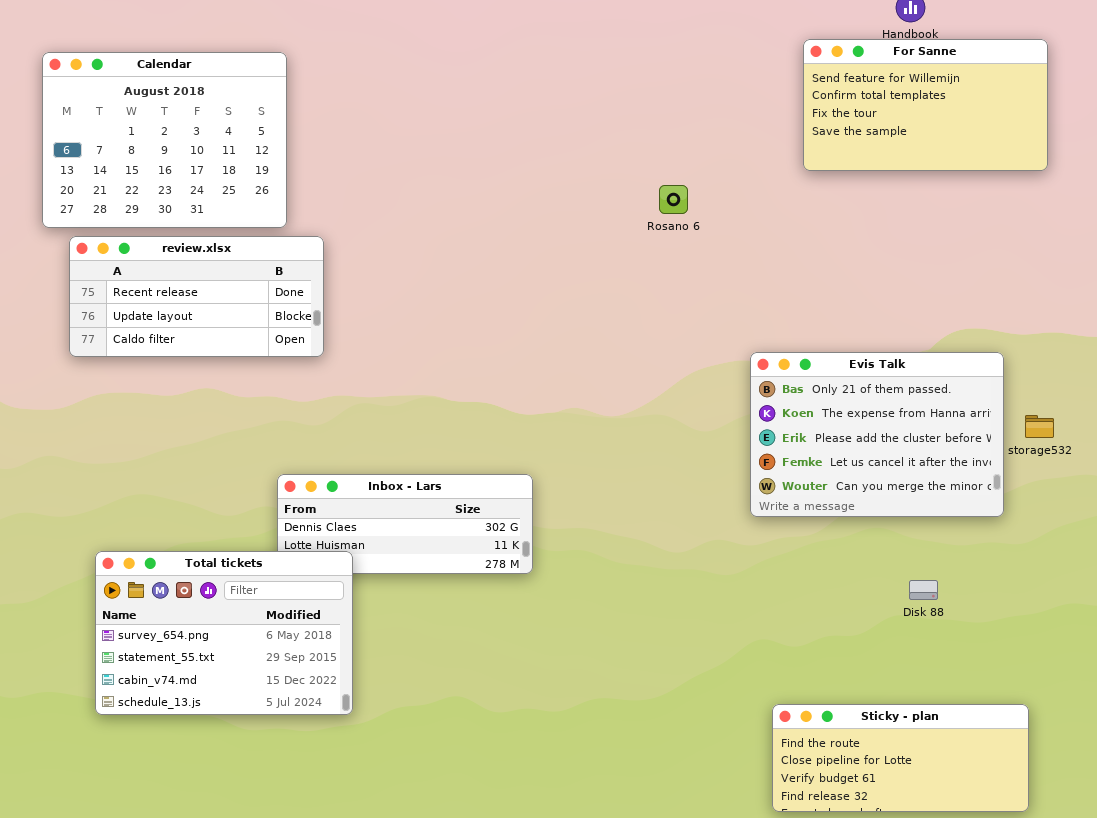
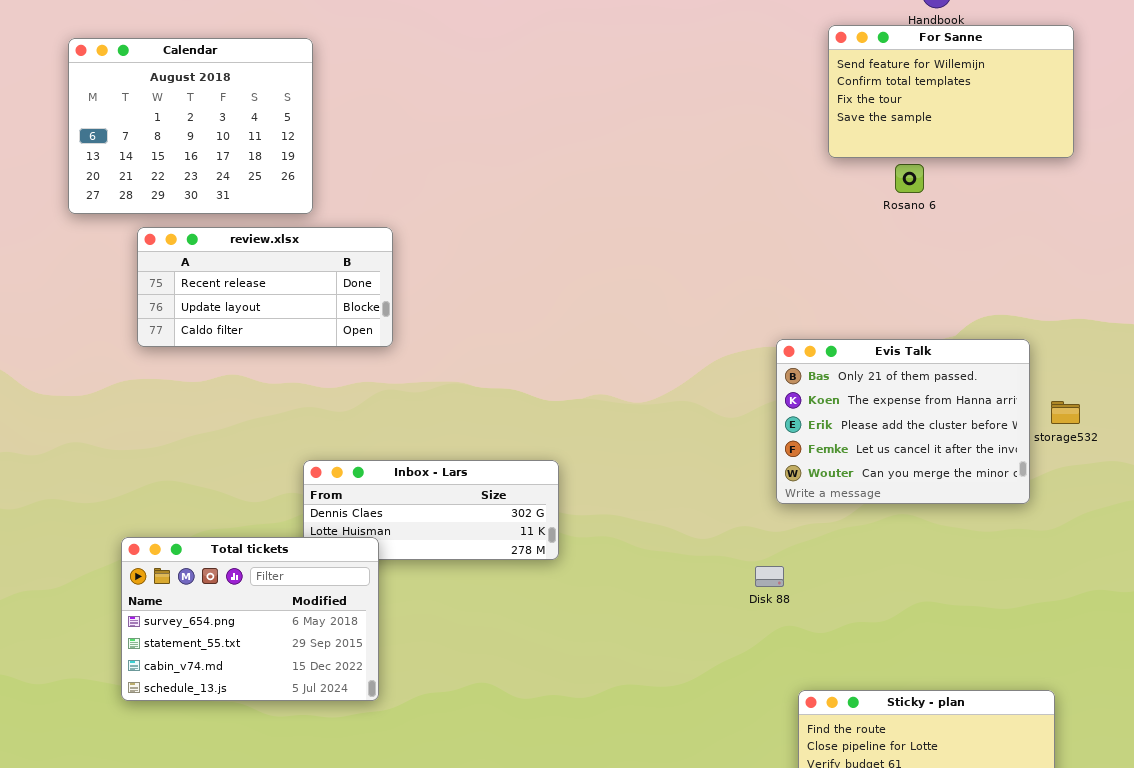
Rosano 6: [659,185,688,214] -> [895,164,924,193], moved
review.xlsx: [69,236,324,357] -> [137,227,393,347], moved
Disk 88: [909,580,938,600] -> [755,566,784,587], moved

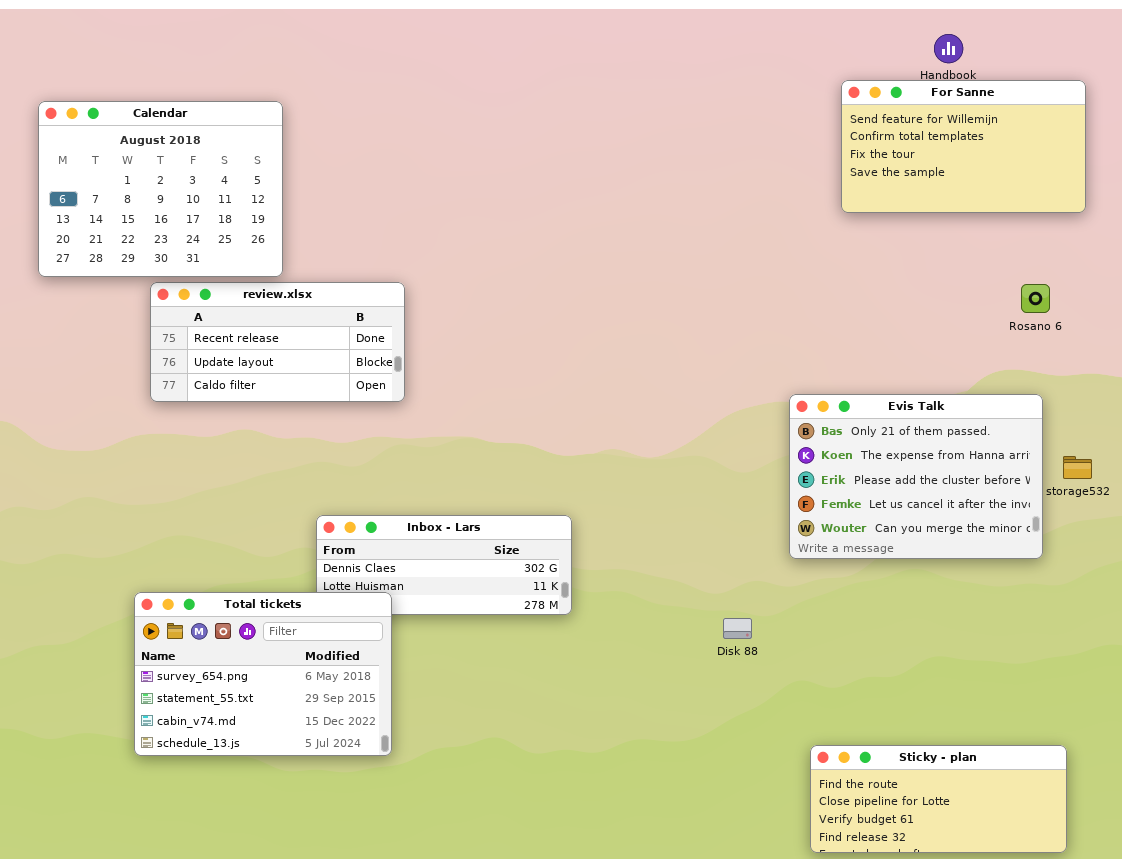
Calendar: [68,38,313,214] -> [38,101,283,277], moved
Rosano 6: [895,164,924,193] -> [1021,284,1050,313], moved
Disk 88: [755,566,784,587] -> [723,618,752,639], moved

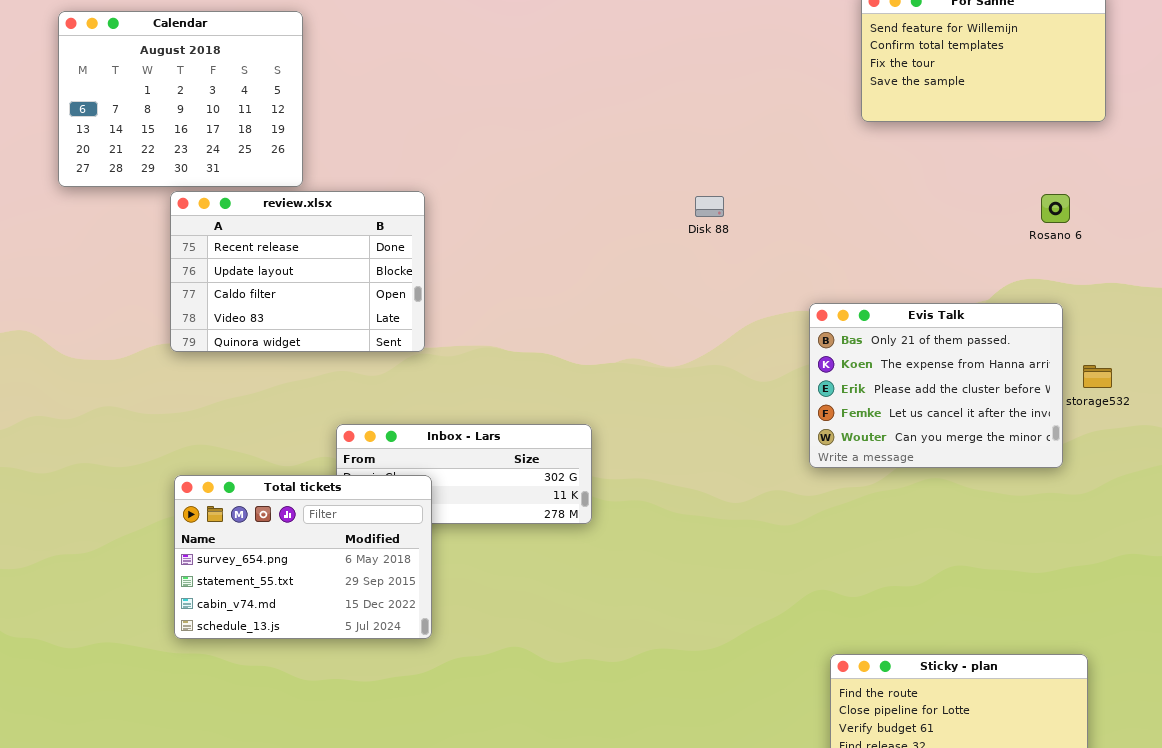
review.xlsx: [150,282,405,402] -> [170,191,425,352], resized
Total tickets: [134,592,392,756] -> [174,475,432,639], moved
Disk 88: [723,618,752,639] -> [695,196,724,217], moved

